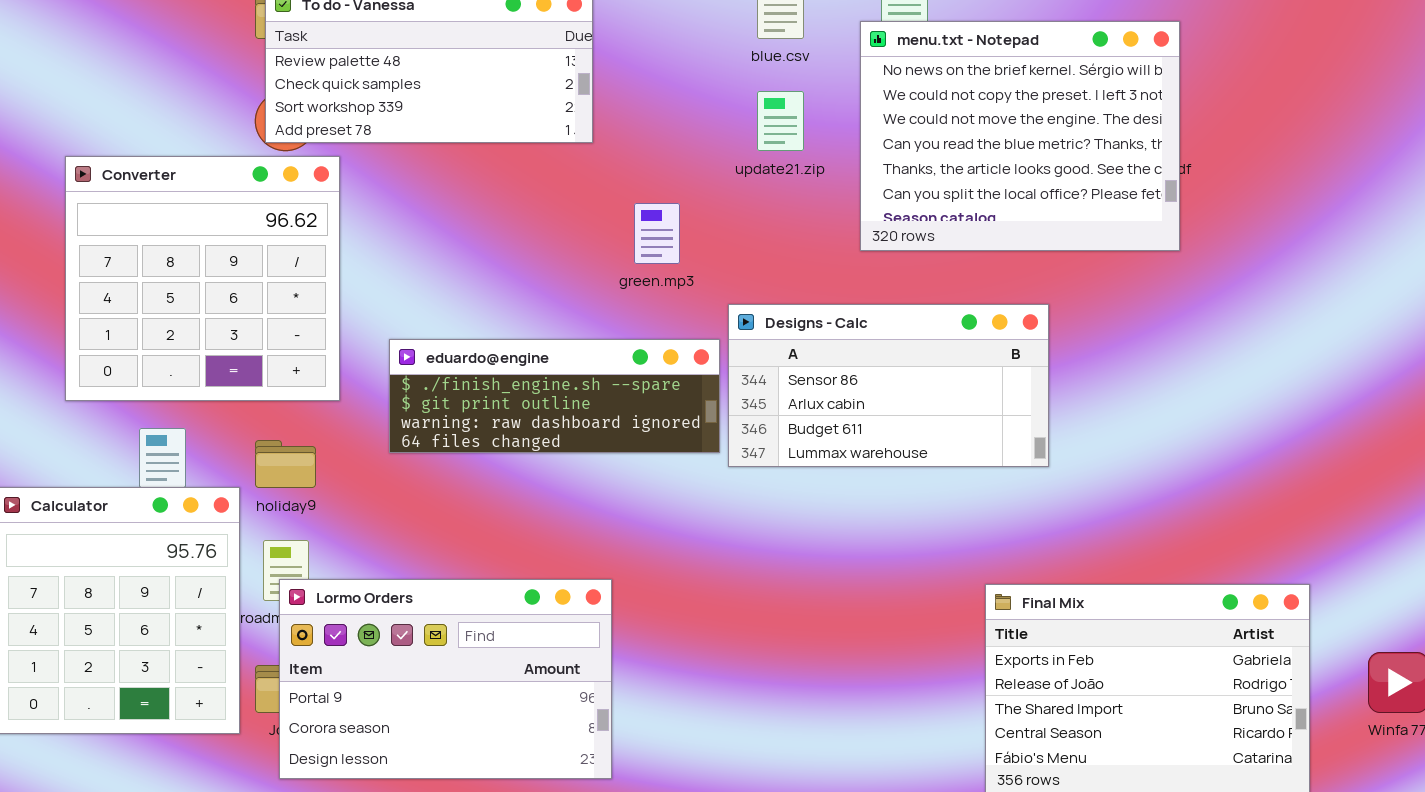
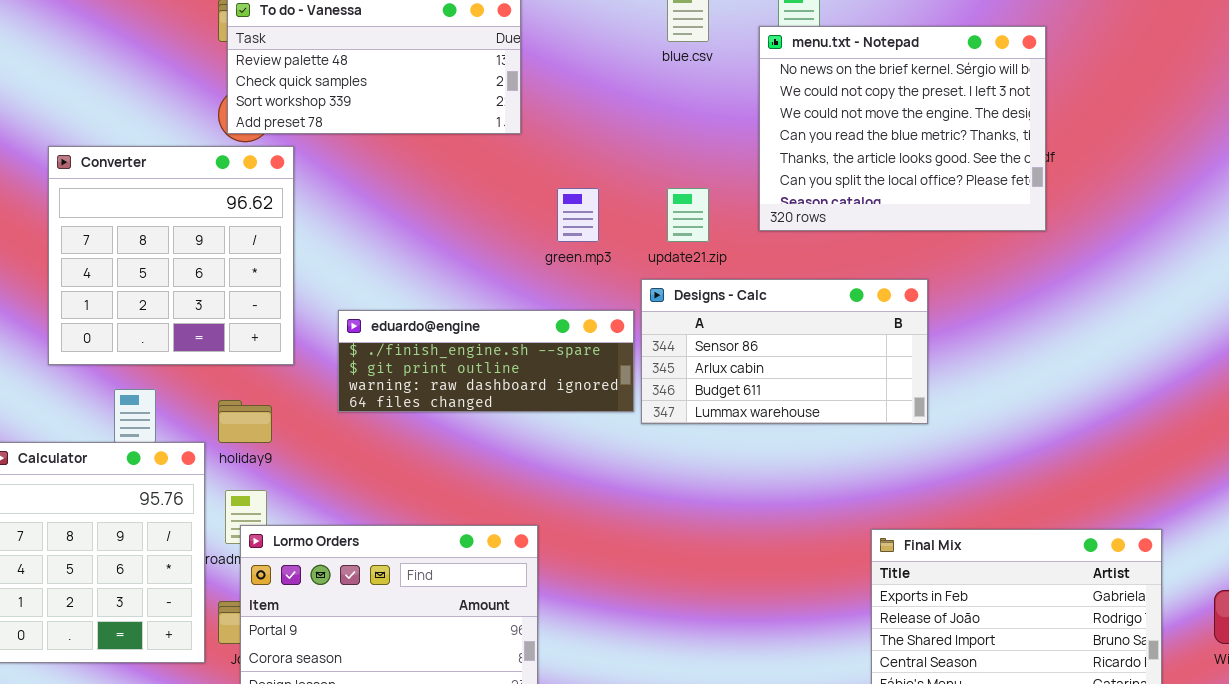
update21.zip: [757,91,804,151] -> [667,188,709,242], moved

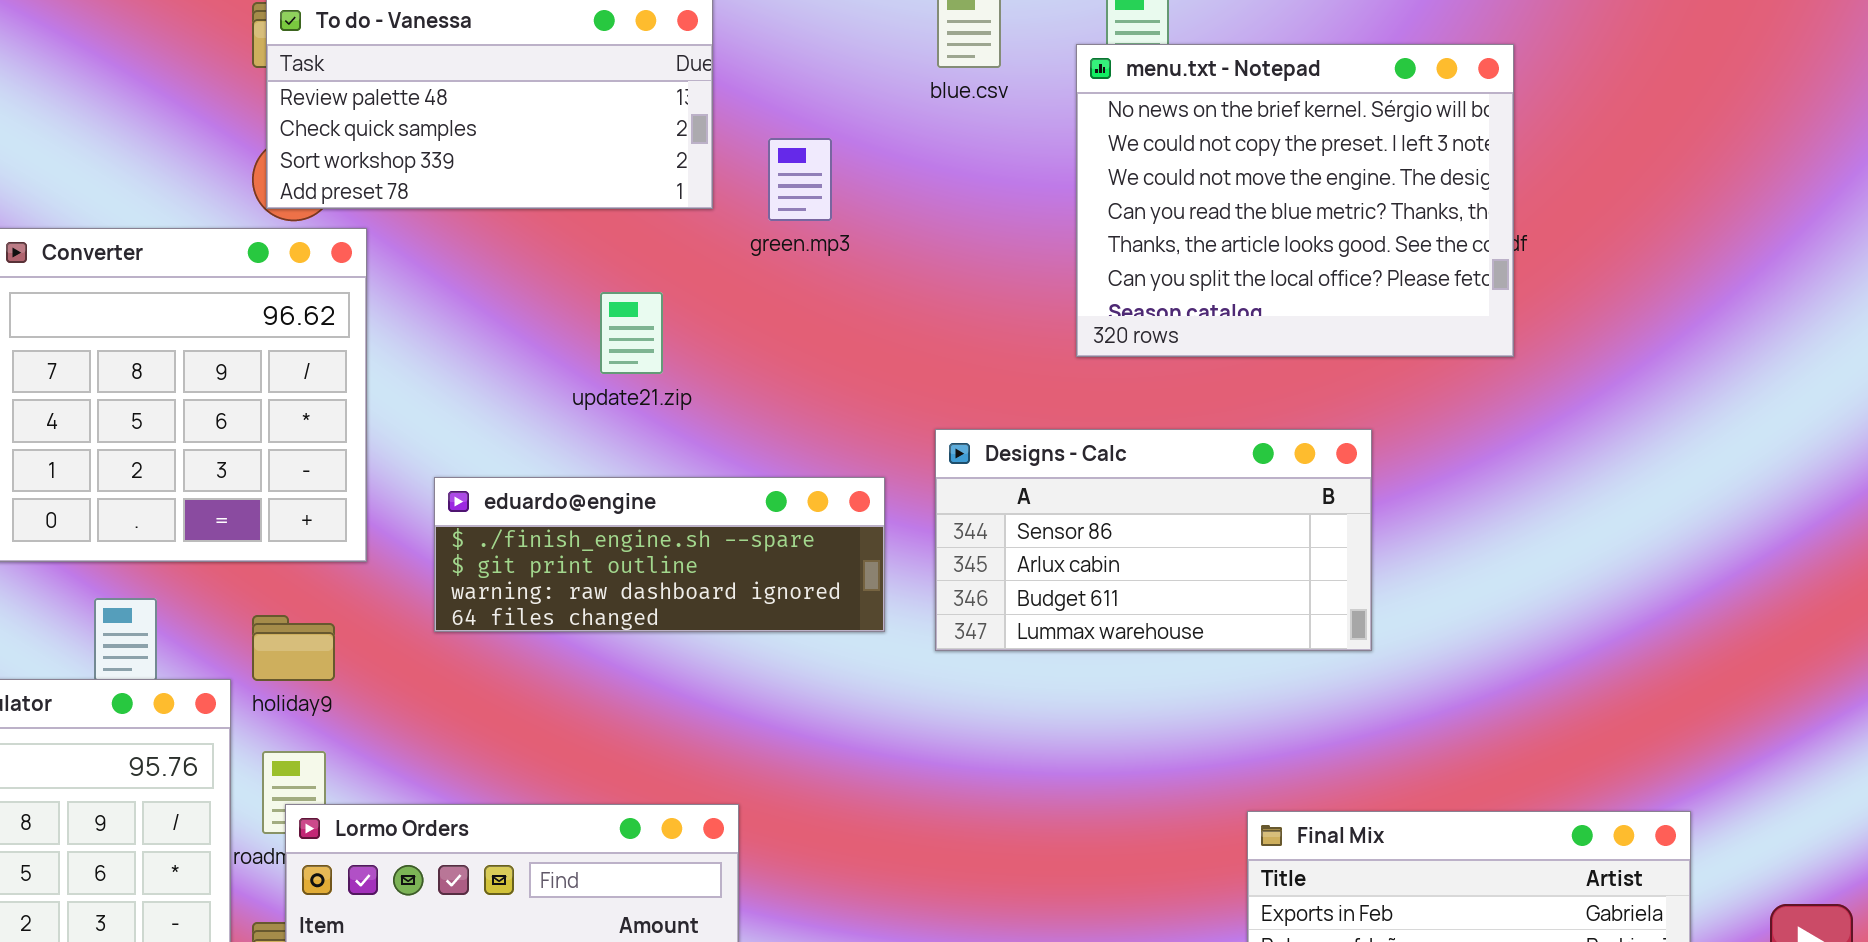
green.mp3: [557,188,599,242] -> [768,138,832,221], moved
update21.zip: [667,188,709,242] -> [600,292,663,374], moved
Designs - Calc: [641,279,928,424] -> [935,429,1372,651], moved

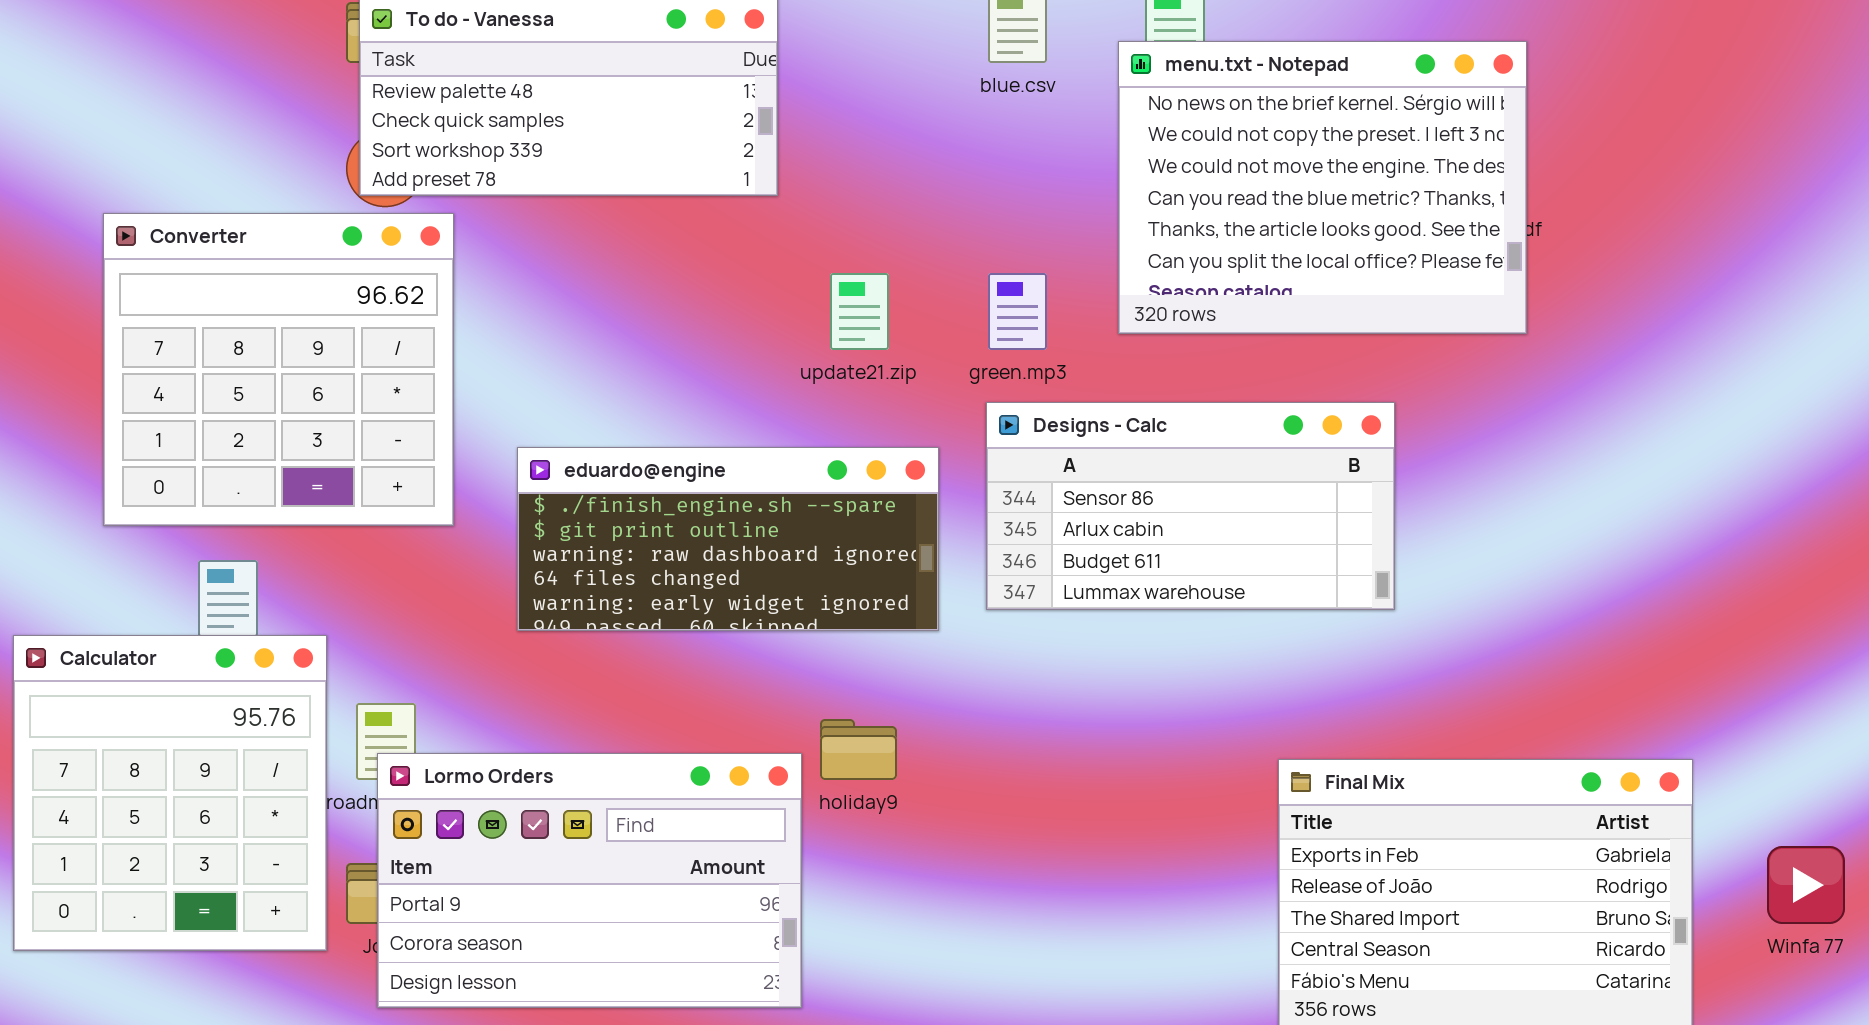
green.mp3: [768,138,832,221] -> [988,273,1047,350], moved
update21.zip: [600,292,663,374] -> [830,273,889,350], moved
eduardo@engine: [434,477,885,632] -> [517,447,939,631], resized
holiday9: [252,615,335,681] -> [820,719,897,780], moved

